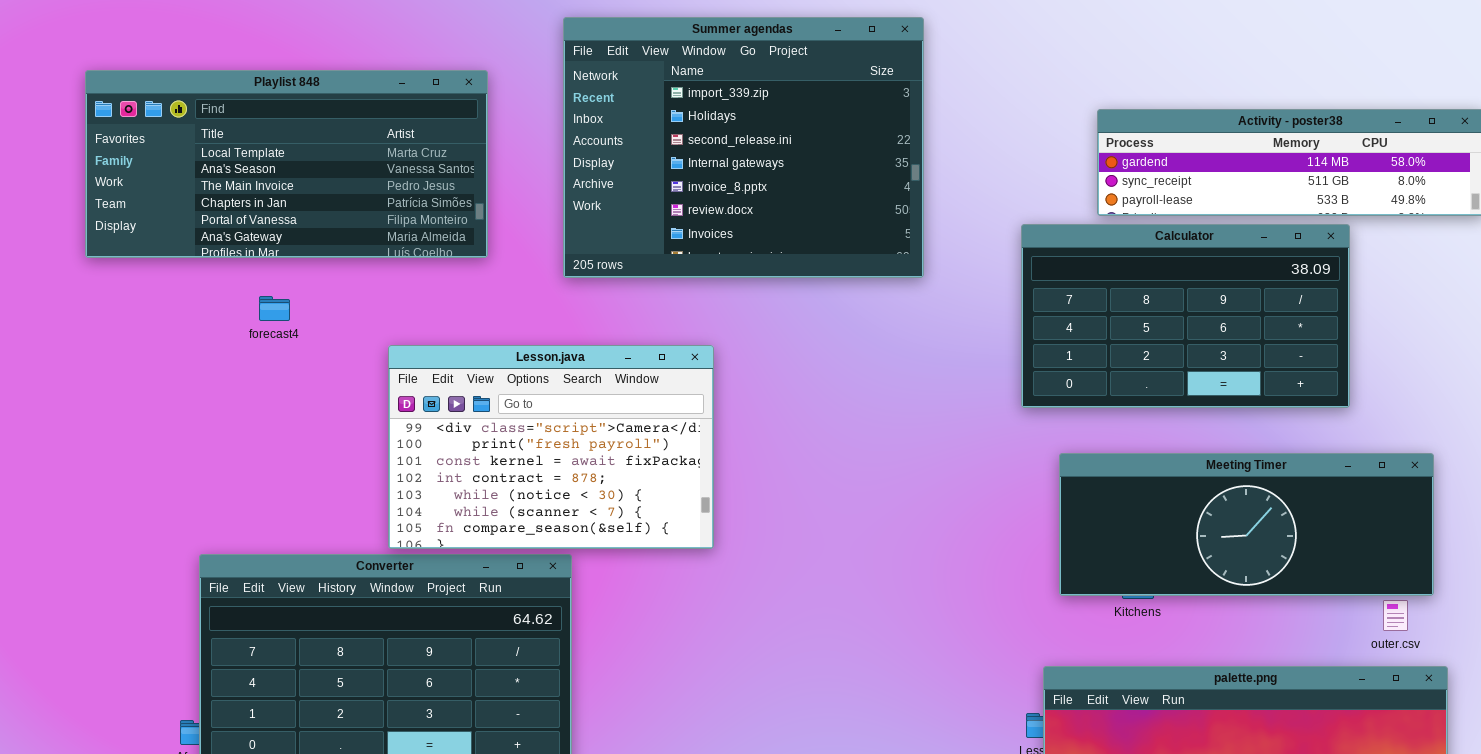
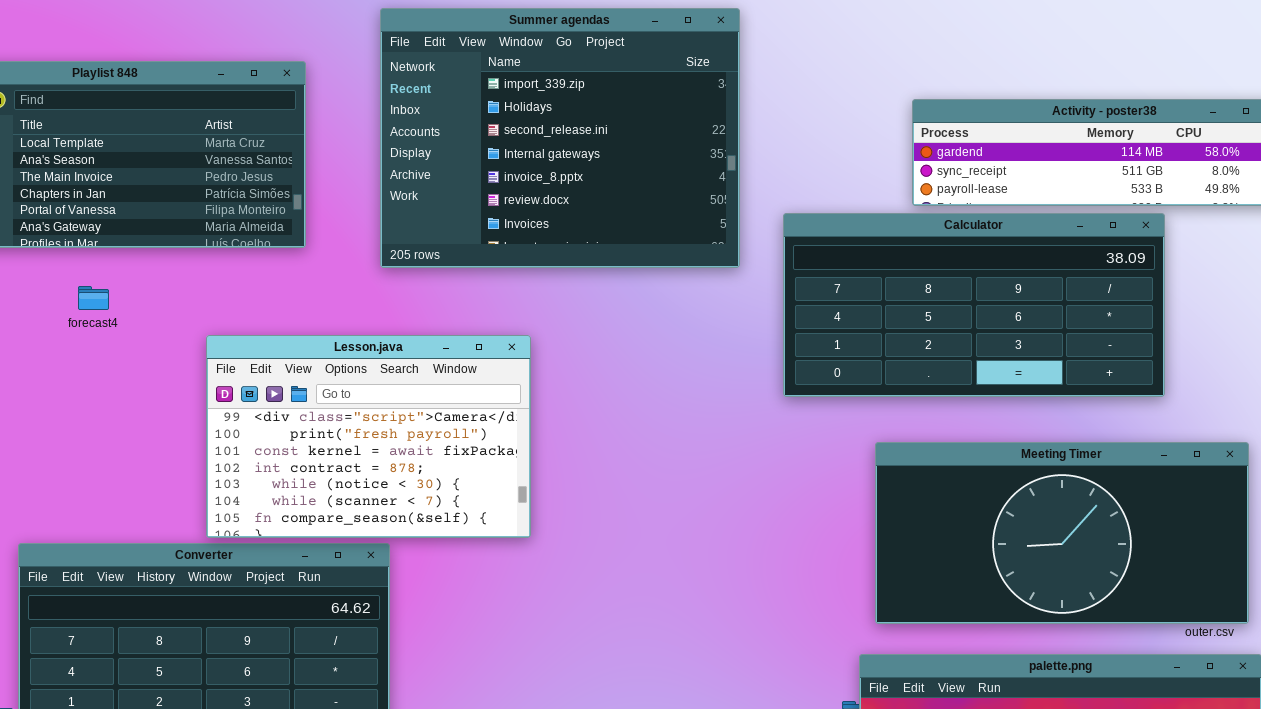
Calculator: [1021,224,1350,408] -> [783,213,1165,397], resized
Meeting Timer: [1059,453,1434,596] -> [875,442,1249,624], resized

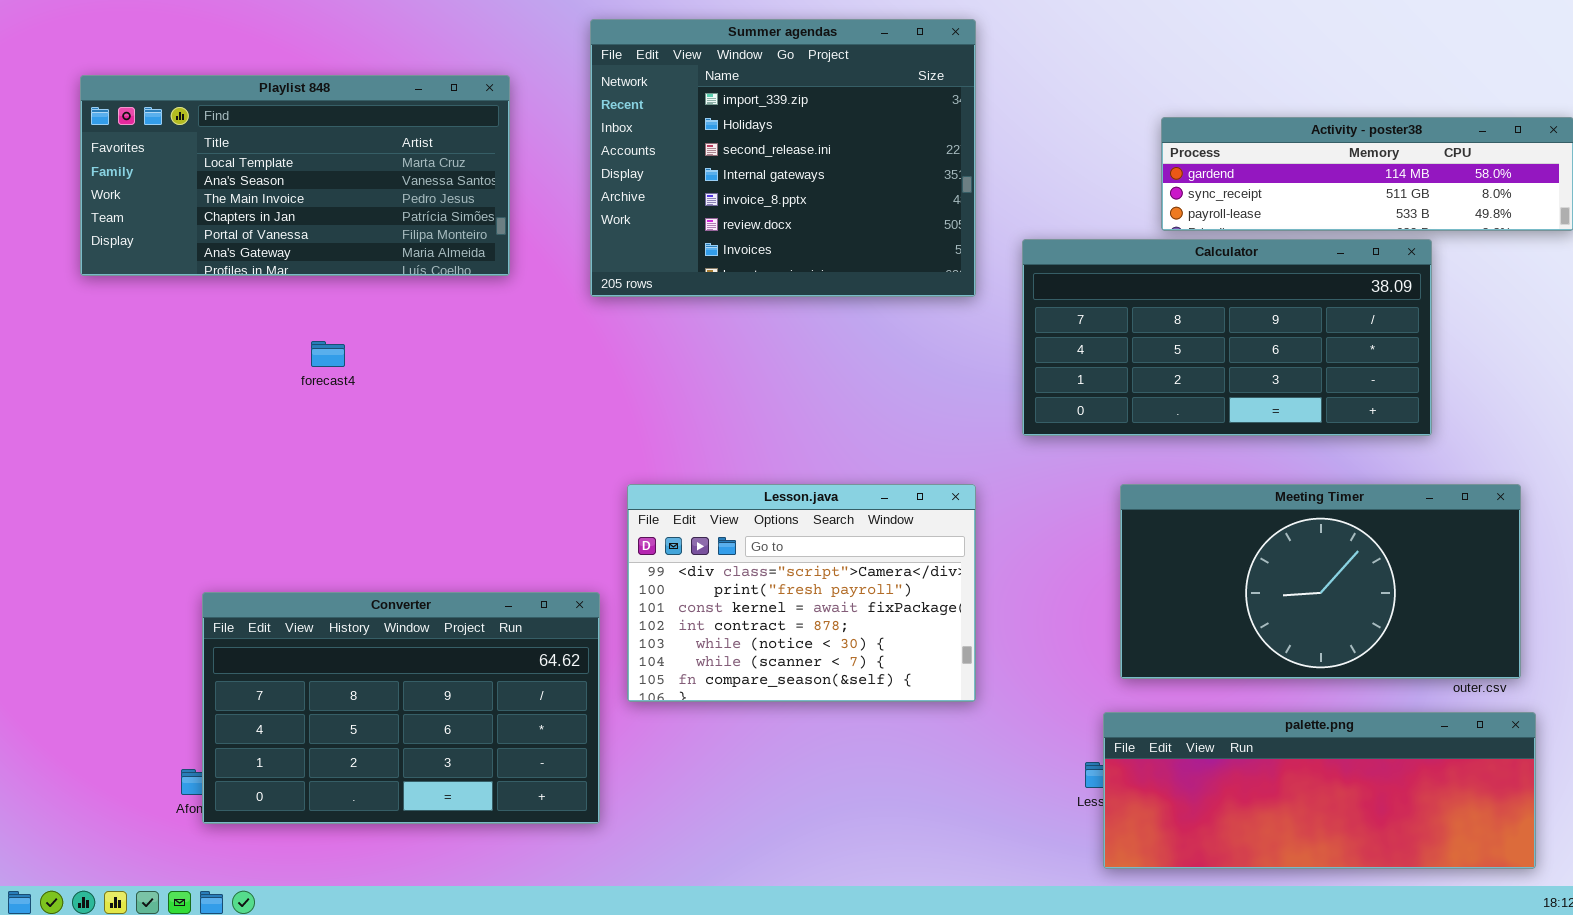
forecast4: [78,286,109,310] -> [311,341,345,367], moved
Lesson.java: [206,335,531,538] -> [627,484,976,702], moved

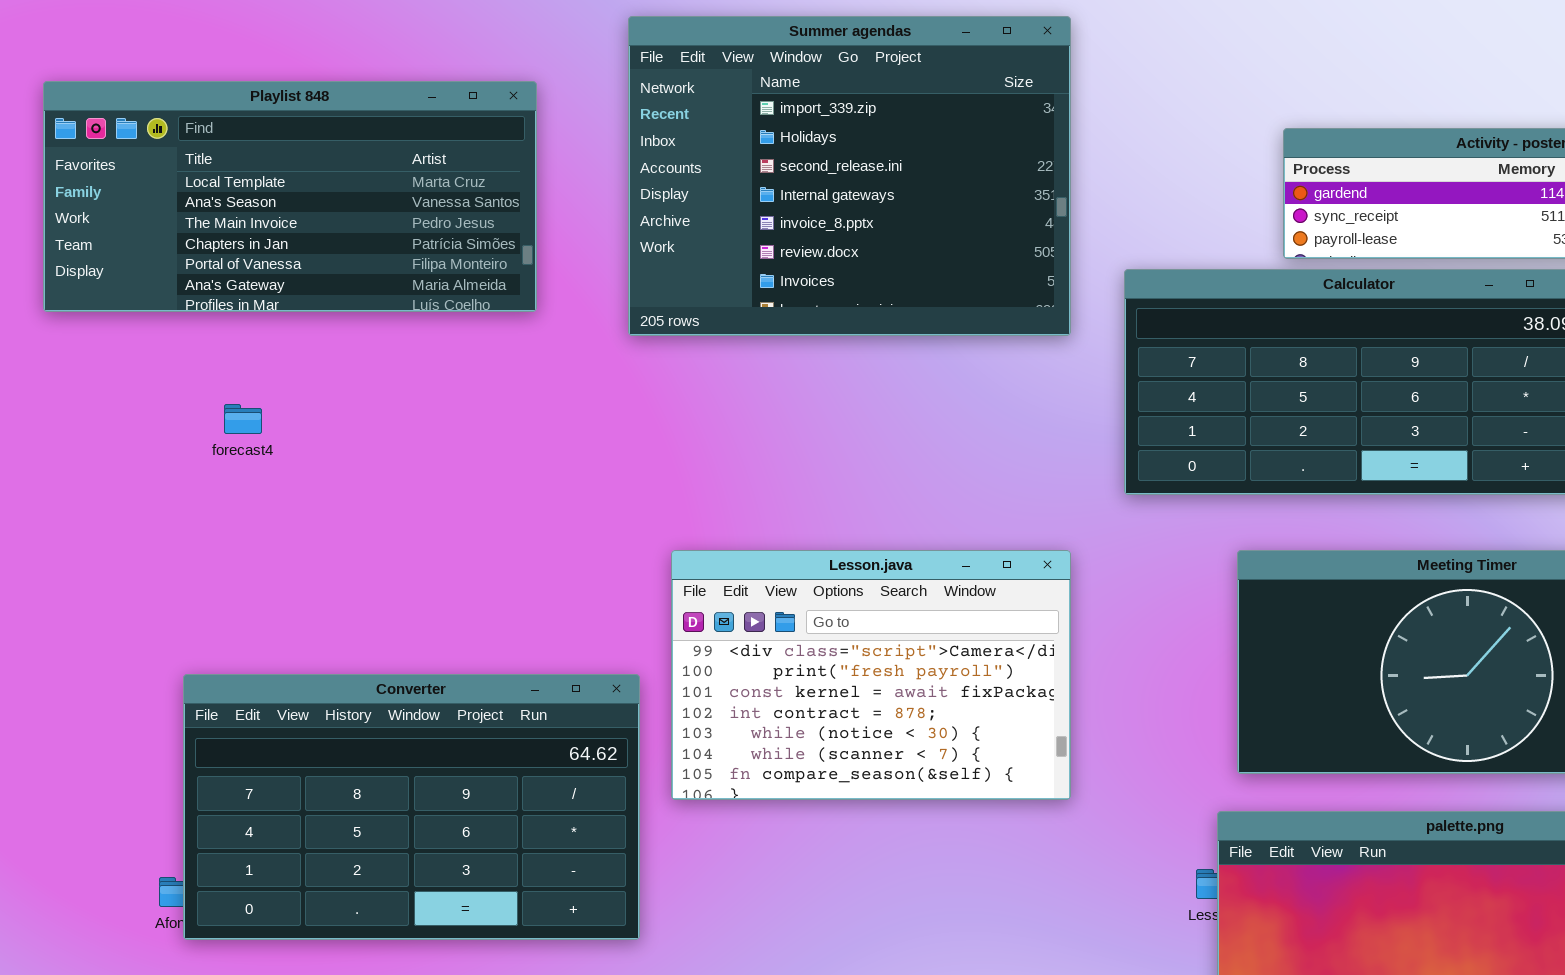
forecast4: [311,341,345,367] -> [224,404,262,434], moved

